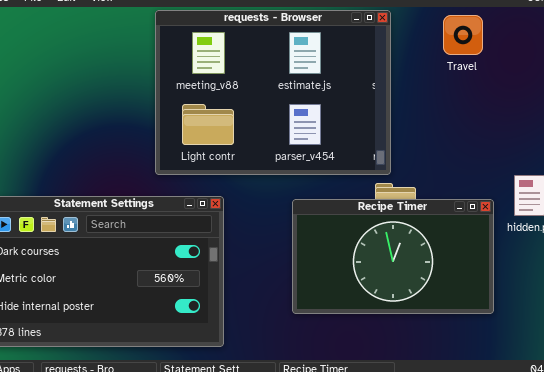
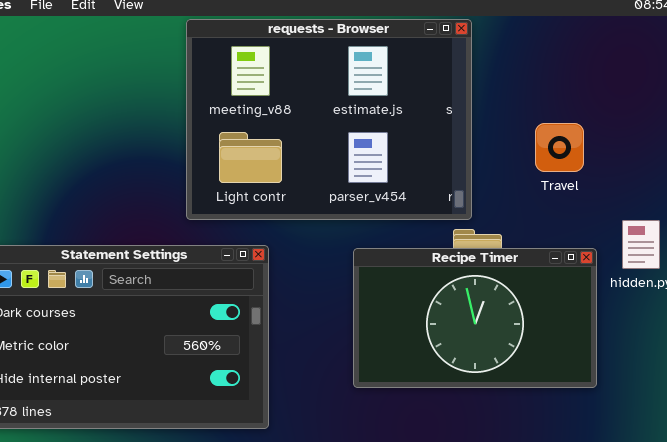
Travel: [443,15,483,55] -> [535,123,584,172], moved

